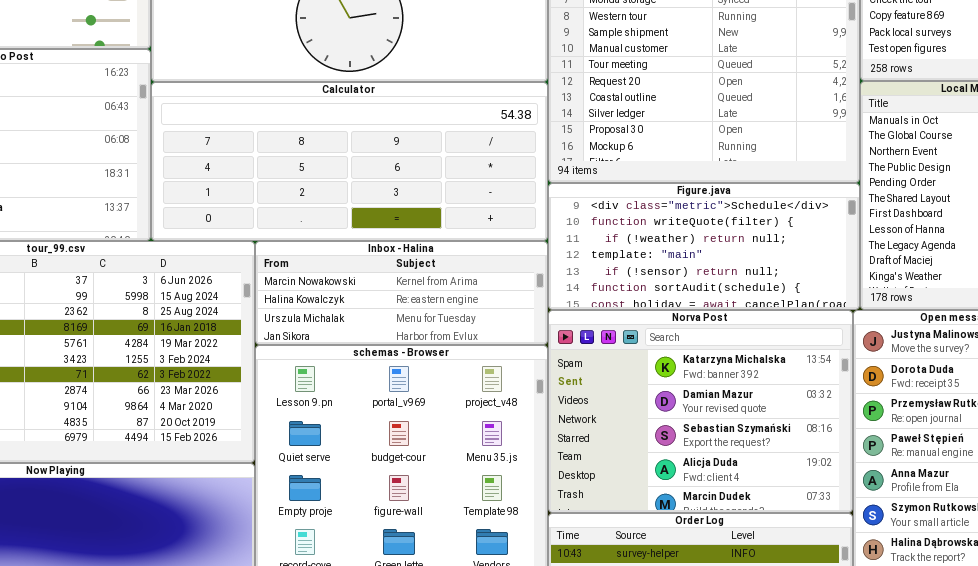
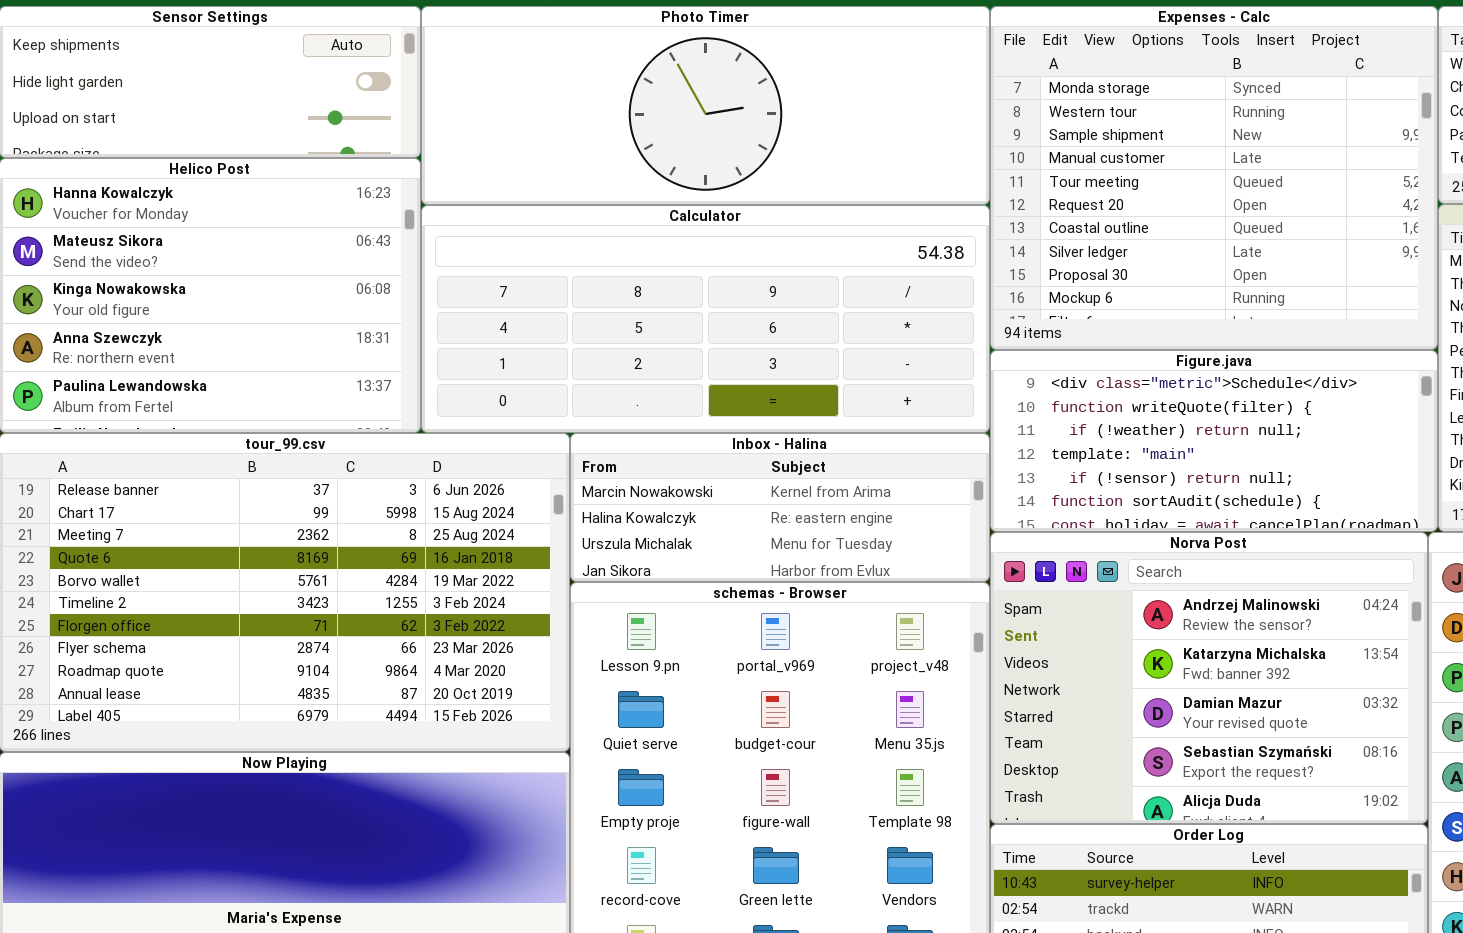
Norva Post: [548,310,853,513] -> [990,532,1428,824], scrolled up 1 row

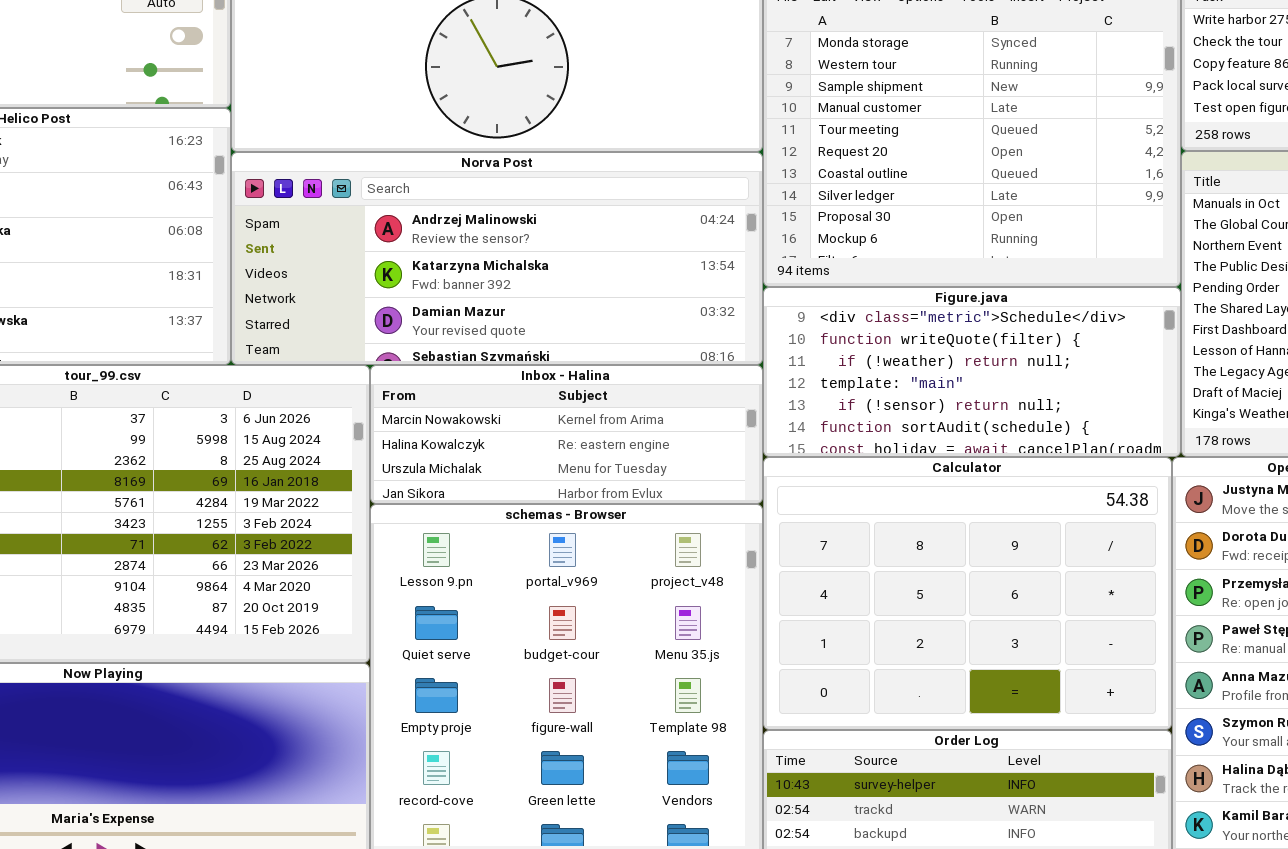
Calculator: [421,205,990,433] -> [763,457,1172,730], moved, resized
Norva Post: [990,532,1428,824] -> [231,152,763,365], moved, resized

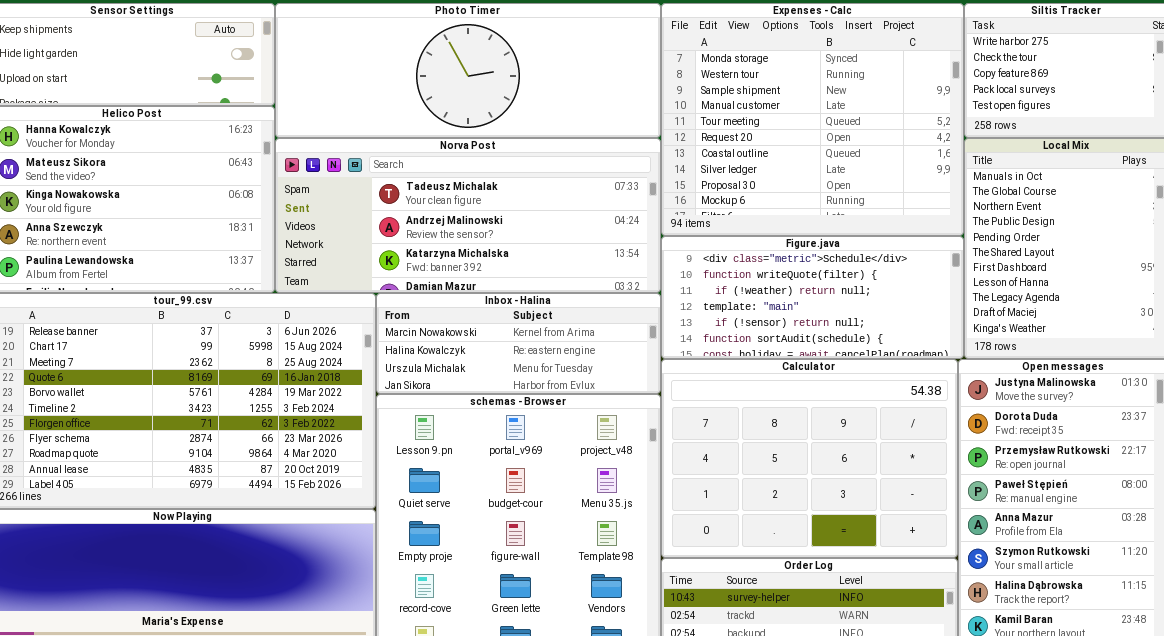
Norva Post: [231,152,763,365] -> [275,138,661,293], scrolled up 1 row

